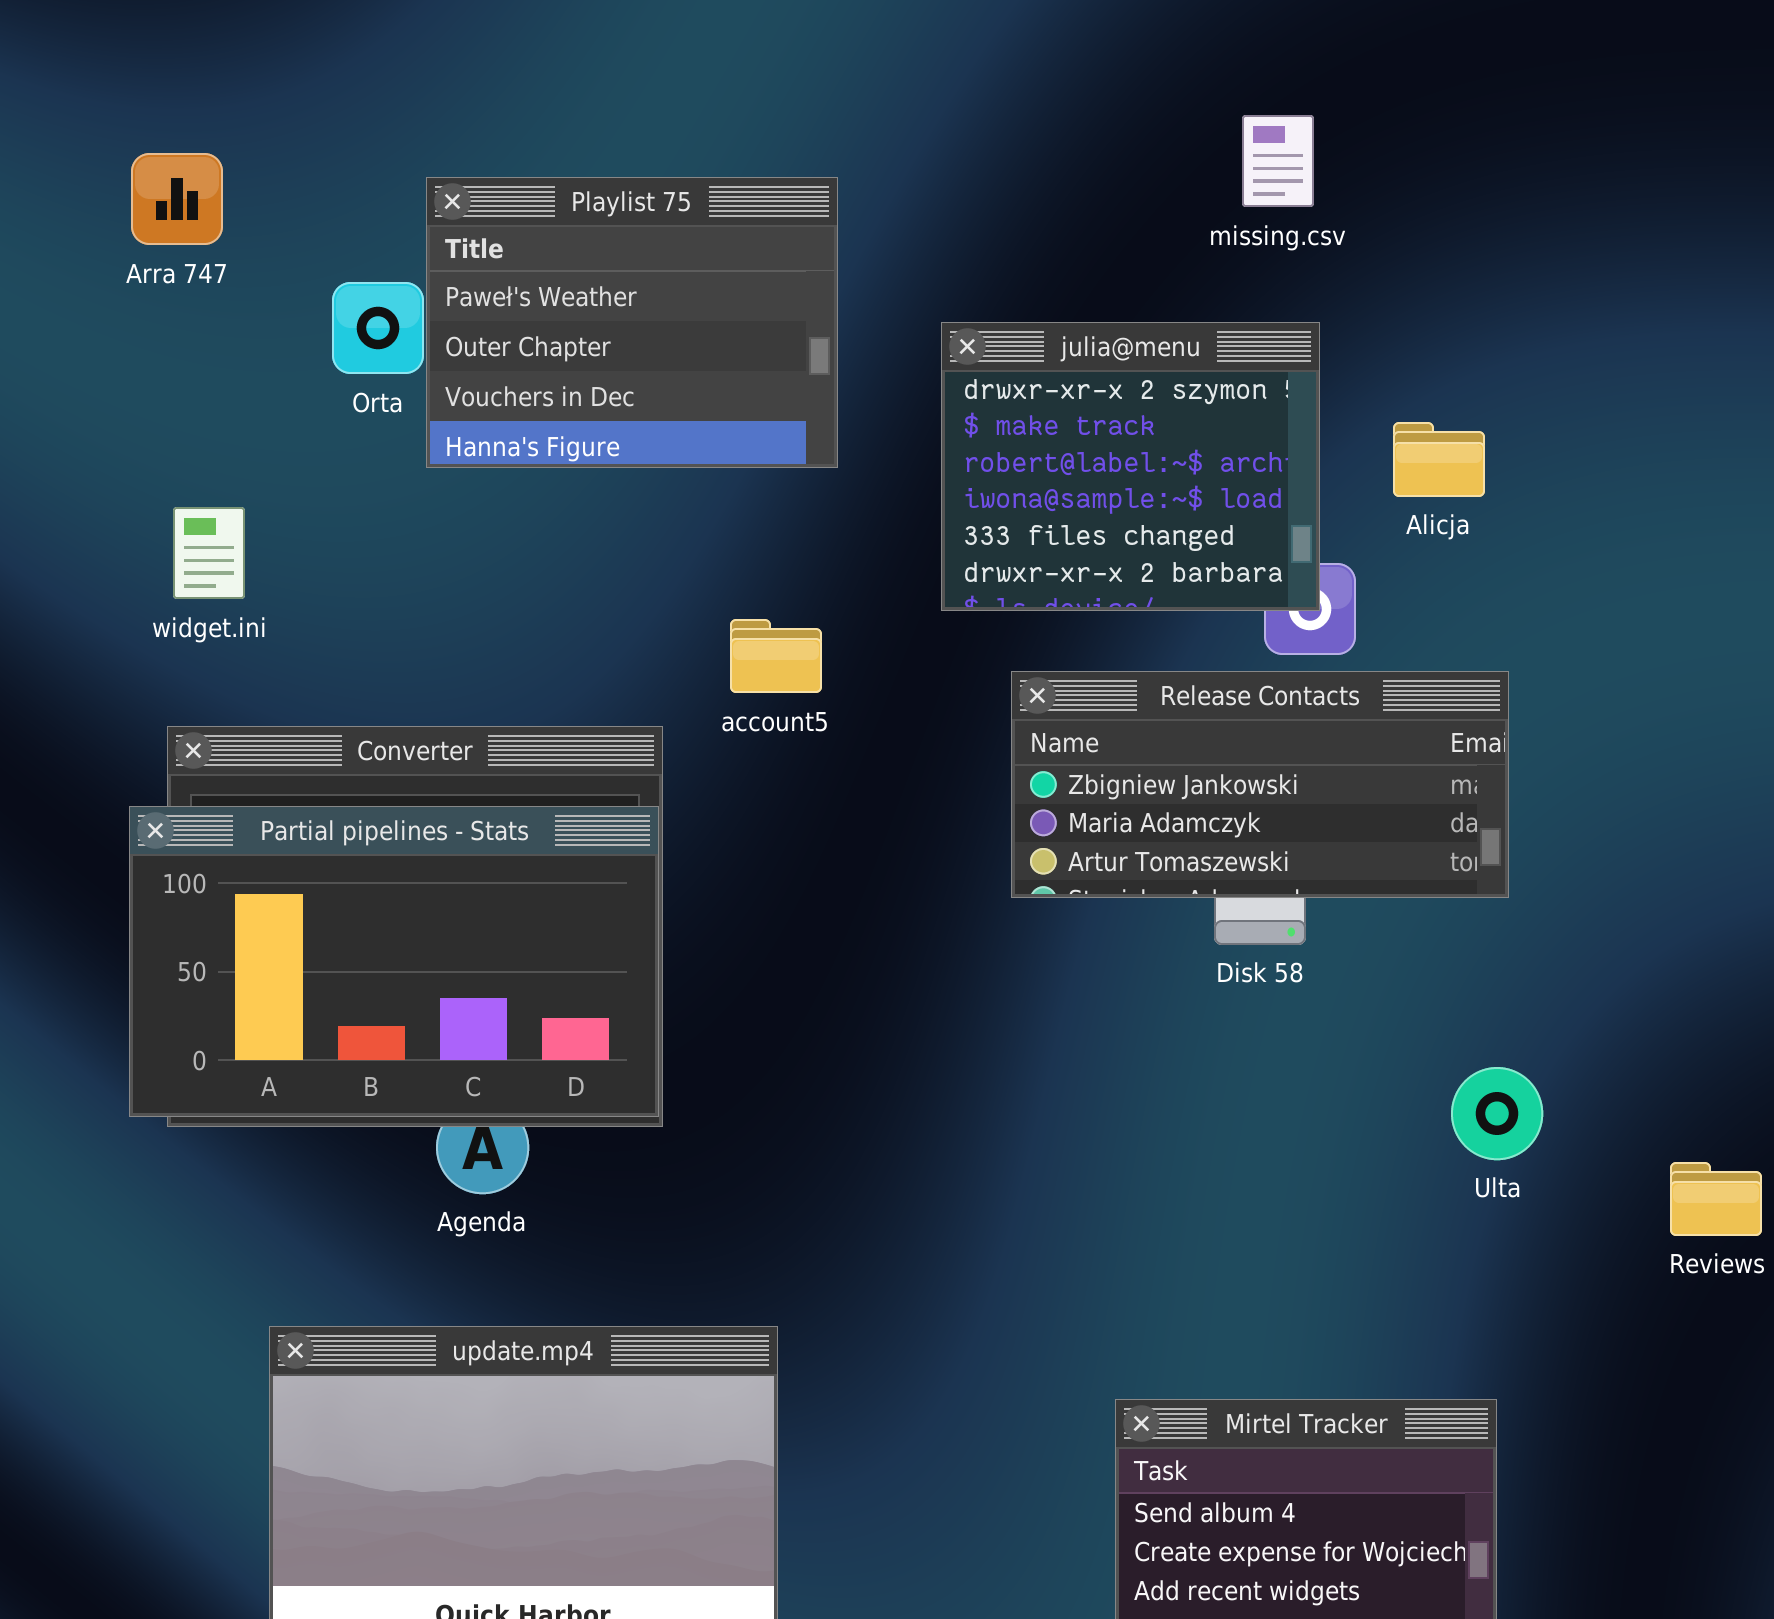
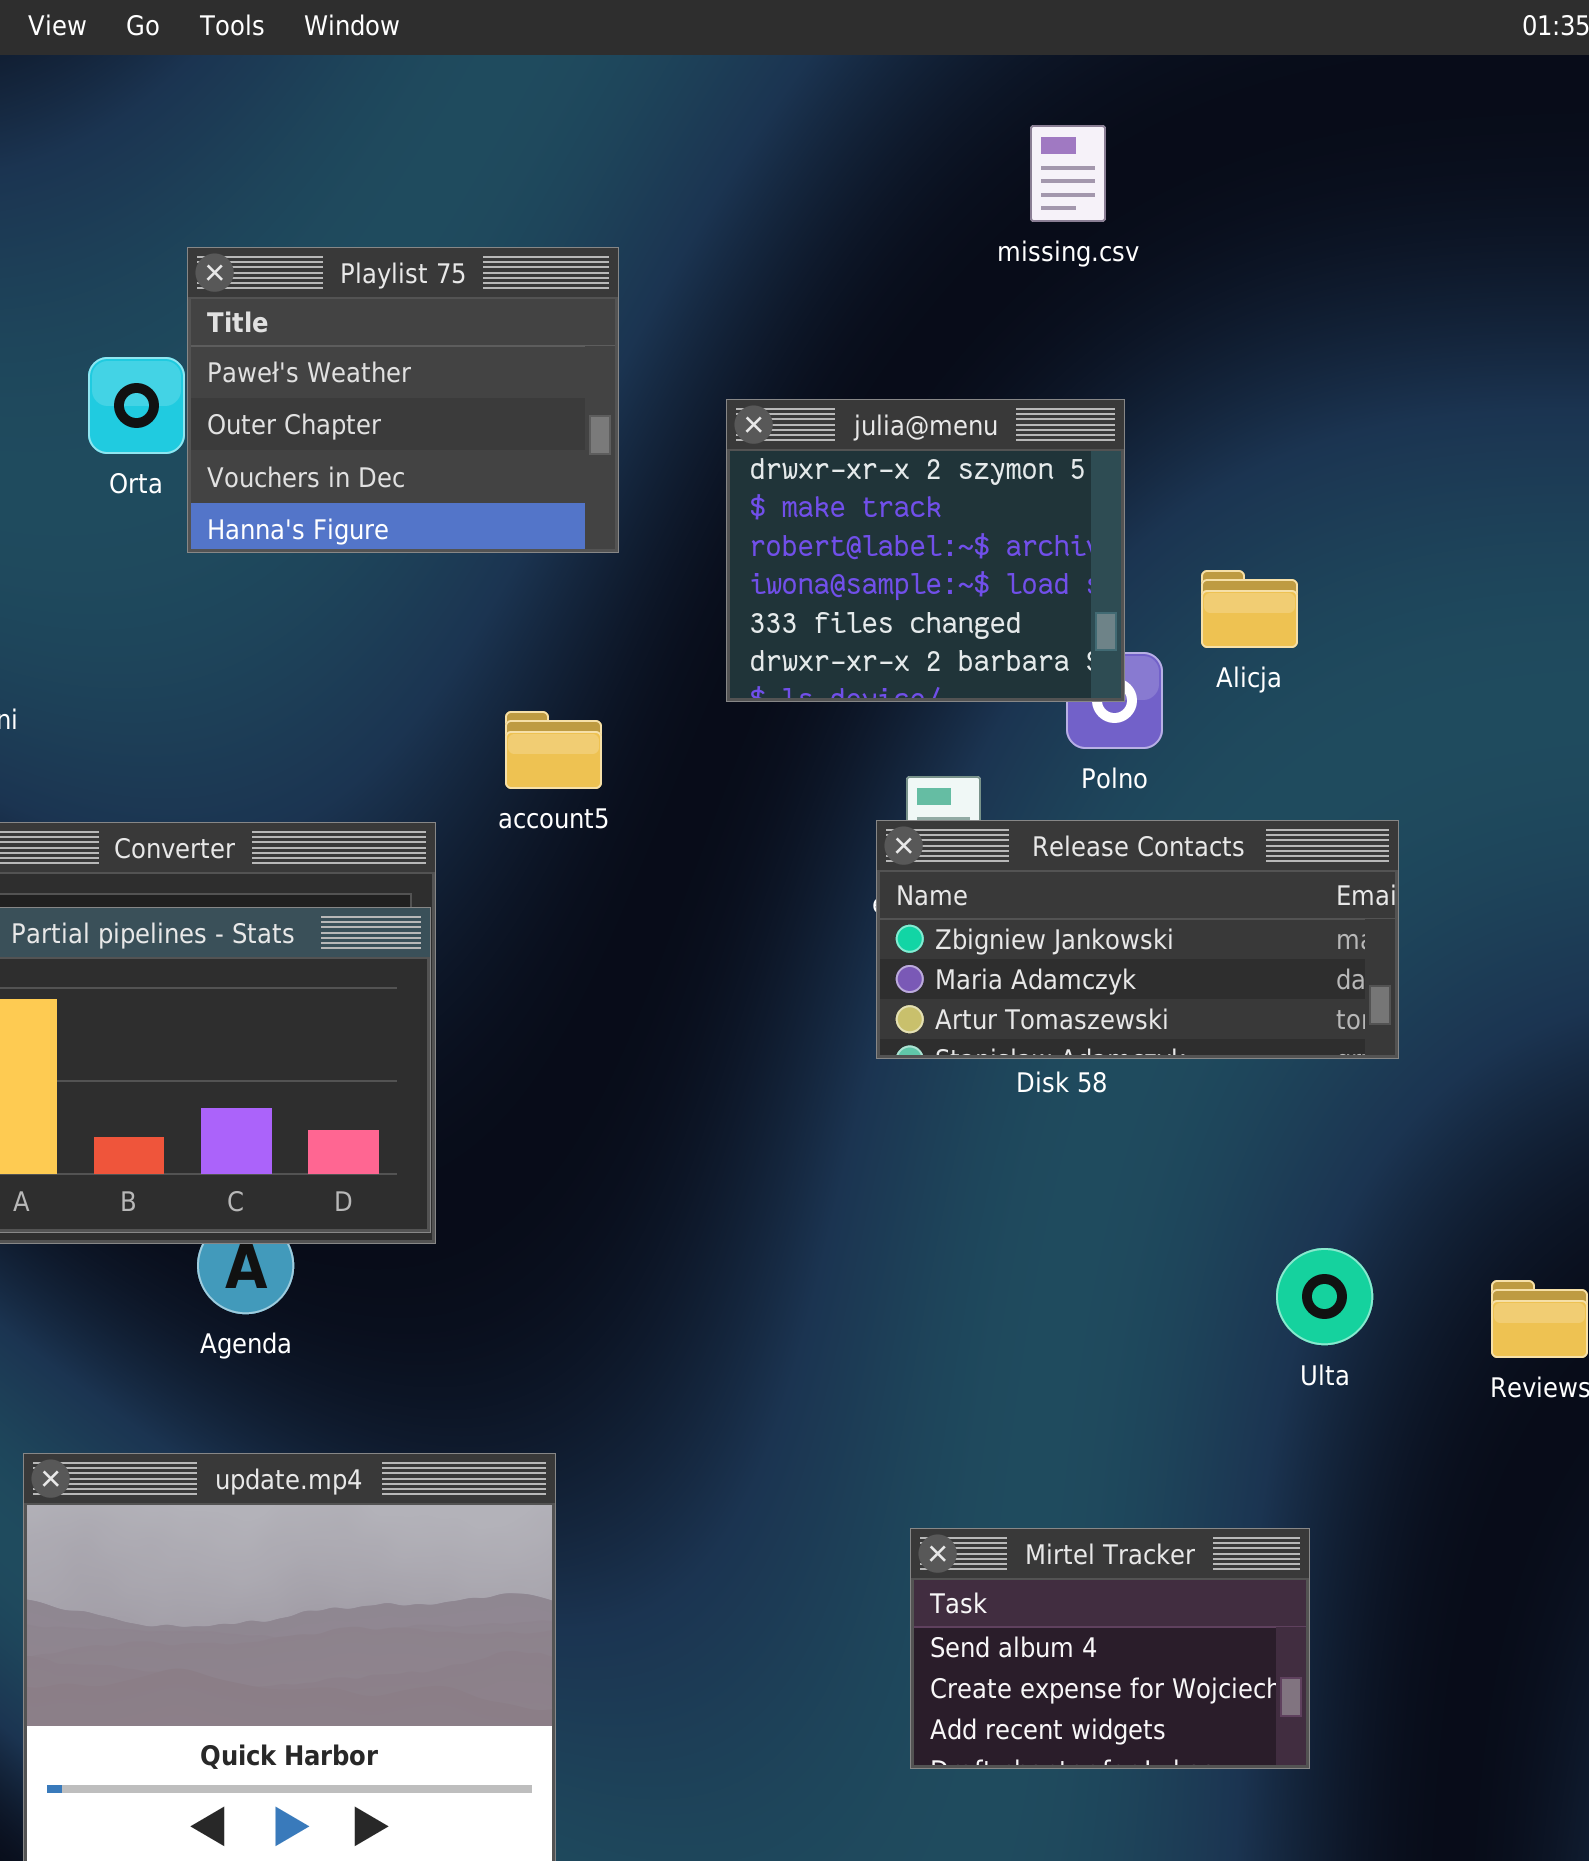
missing.csv: [1242,115,1314,207] -> [1030,125,1106,222], moved
Alicja: [1393,422,1485,497] -> [1201,570,1298,648], moved
Release Contacts: [1011,671,1509,898] -> [876,820,1399,1059], moved
Ulta: [1451,1067,1543,1160] -> [1276,1248,1373,1345], moved

